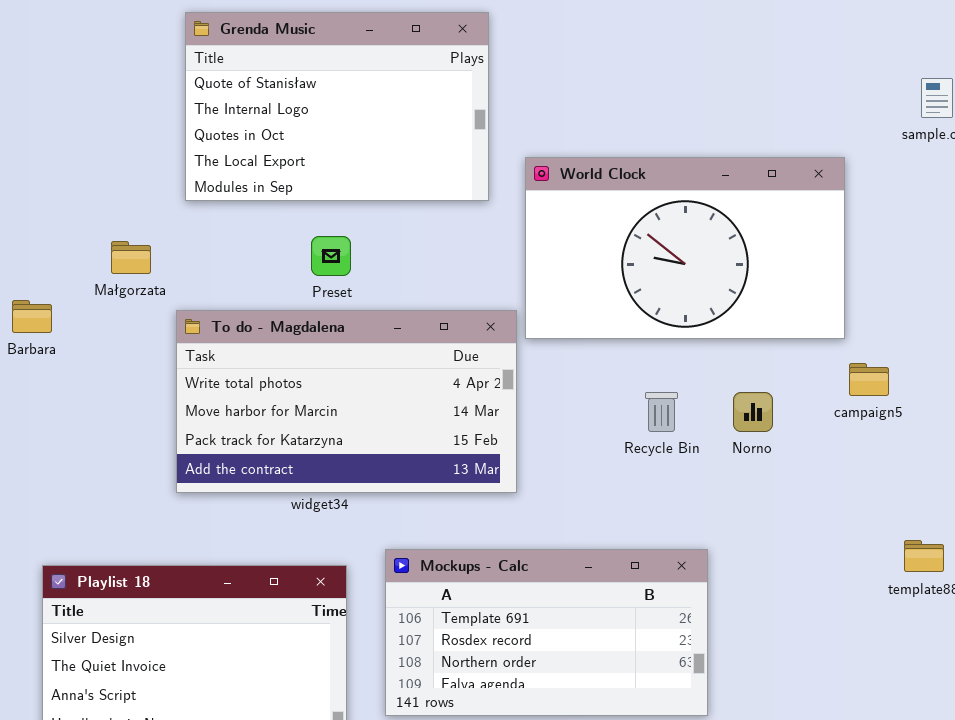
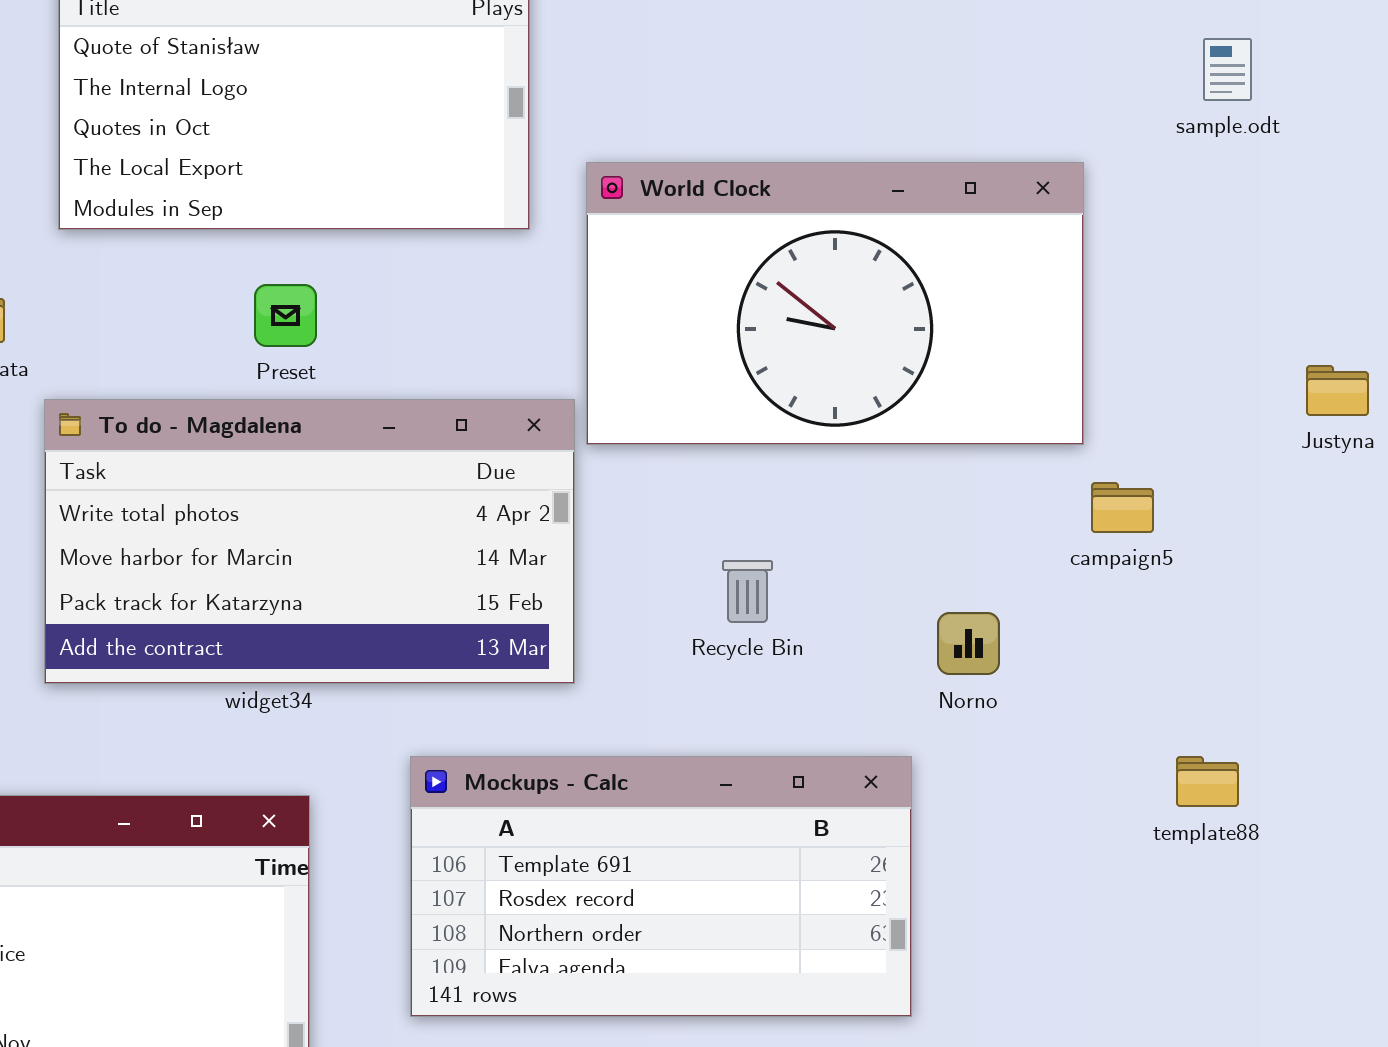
Recycle Bin: [645,392,678,432] -> [722,560,773,623], moved
Norno: [733,392,773,432] -> [937,612,1000,675], moved
Mockups - Calc: [385,549,708,716] -> [410,756,912,1017], moved

